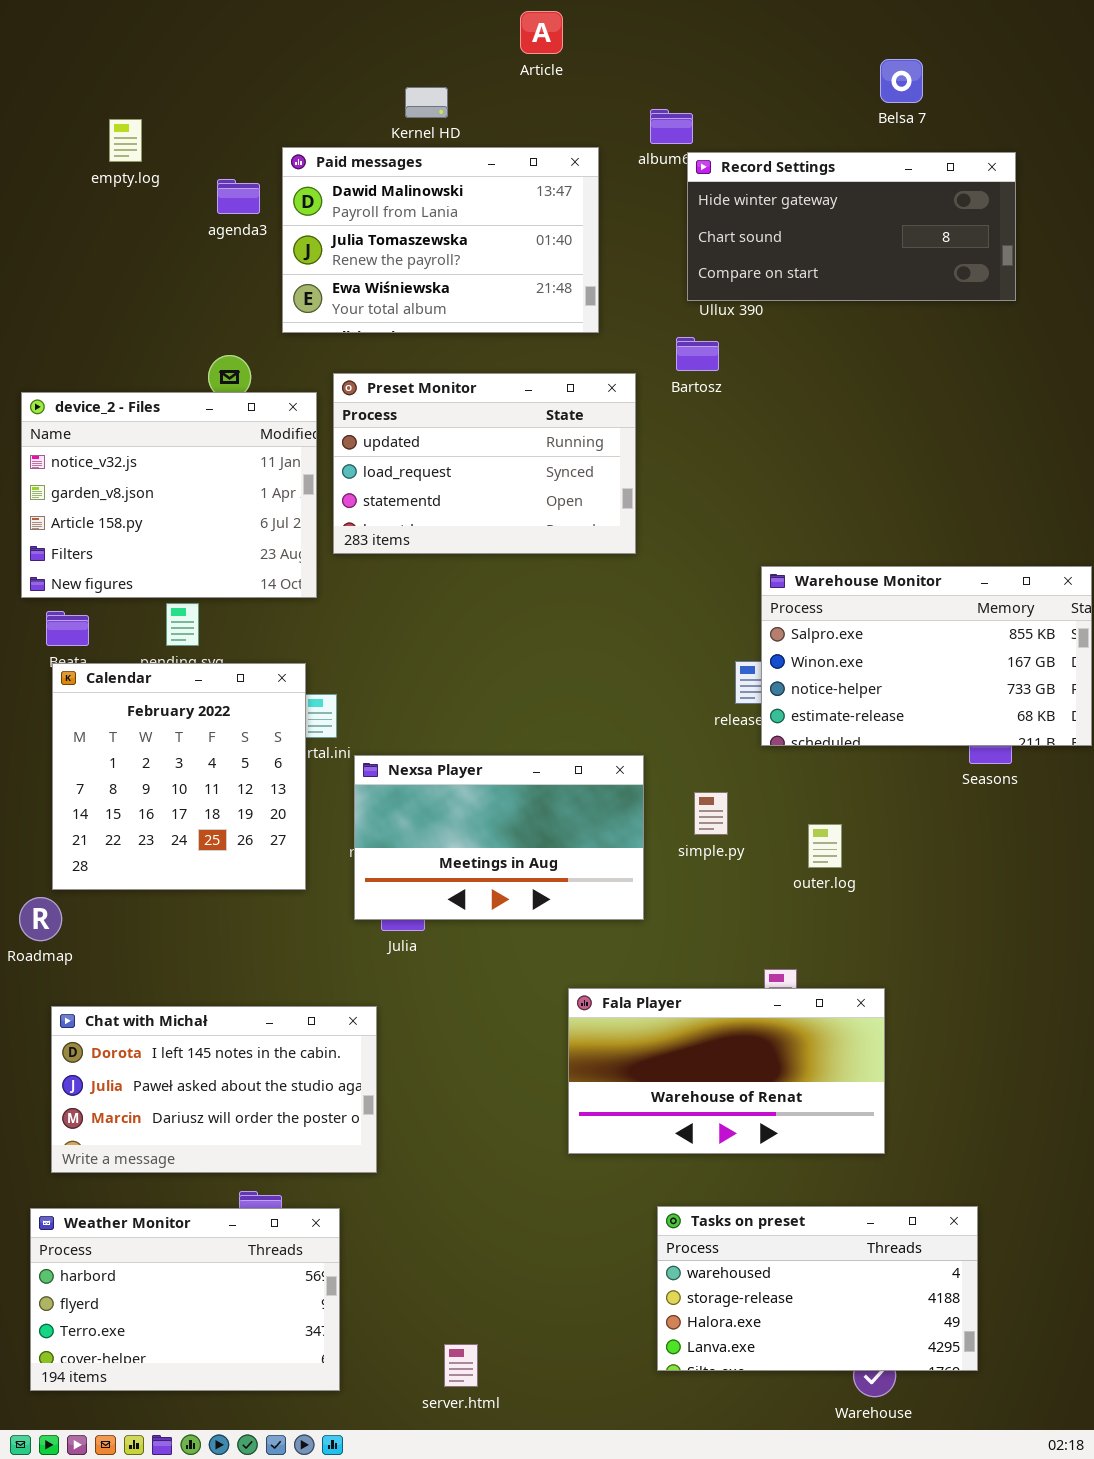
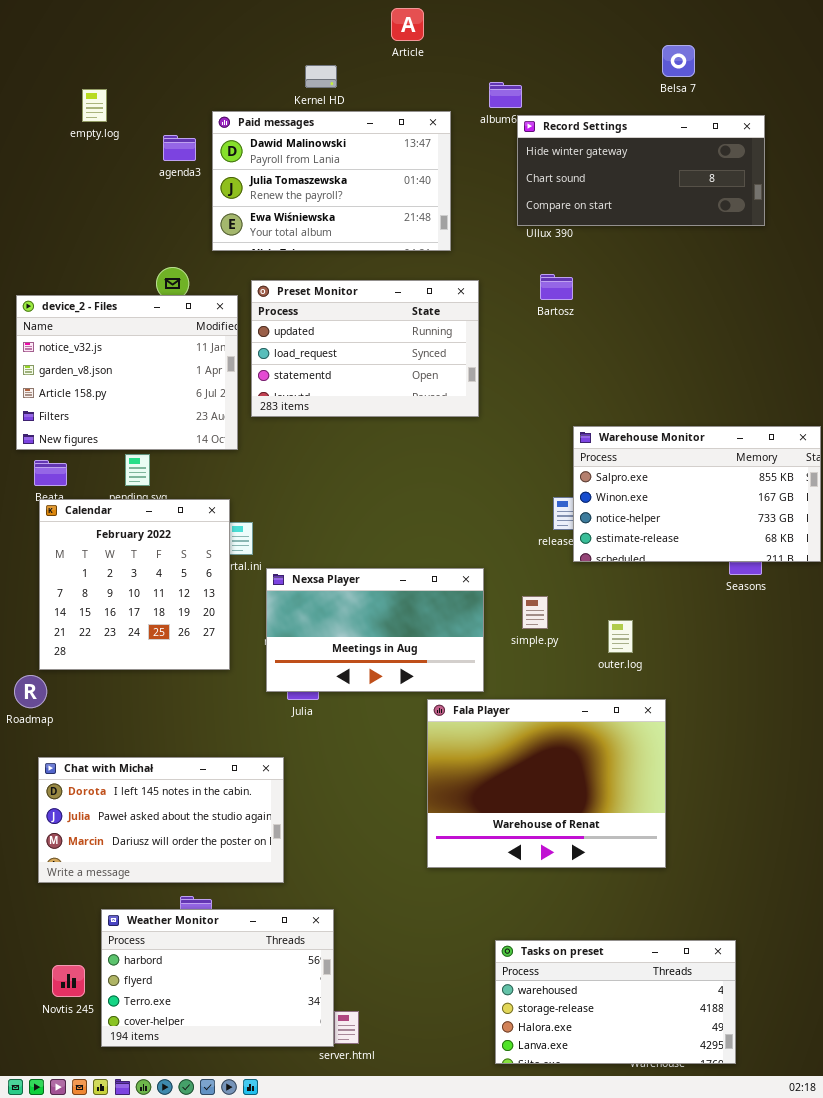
Bartosz: [676,337,719,371] -> [540,274,573,300], moved
Fala Player: [568,988,885,1154] -> [427,699,666,868], resized
Tasks on preset: [657,1206,978,1371] -> [495,940,736,1064], moved
Weather Monitor: [30,1208,340,1391] -> [101,909,334,1047], moved

